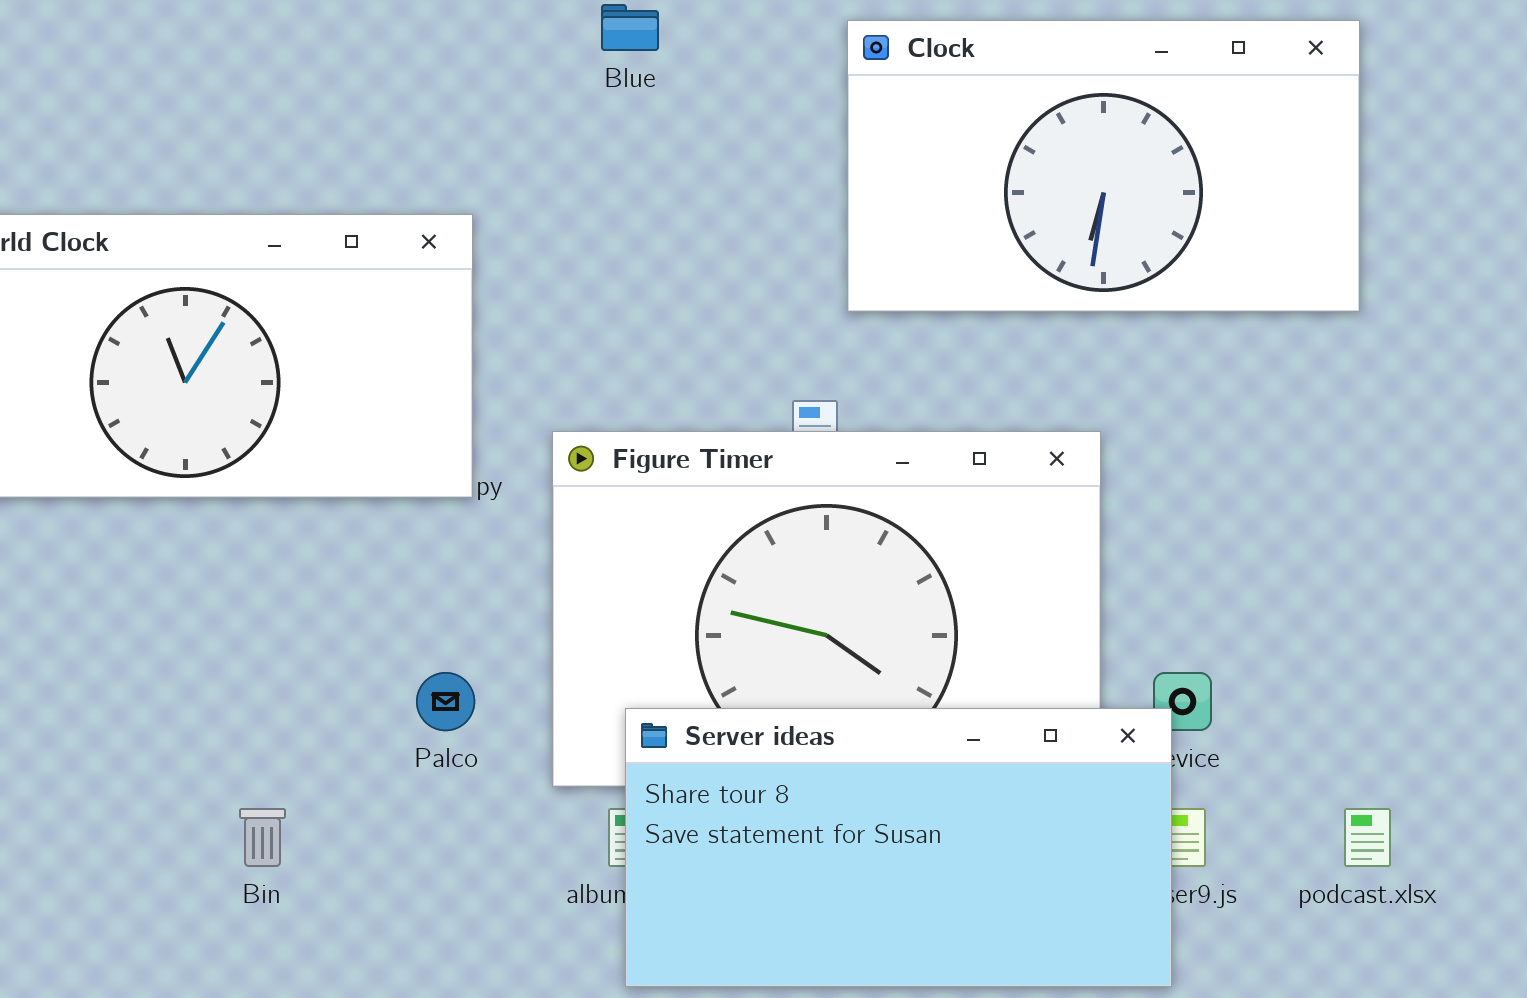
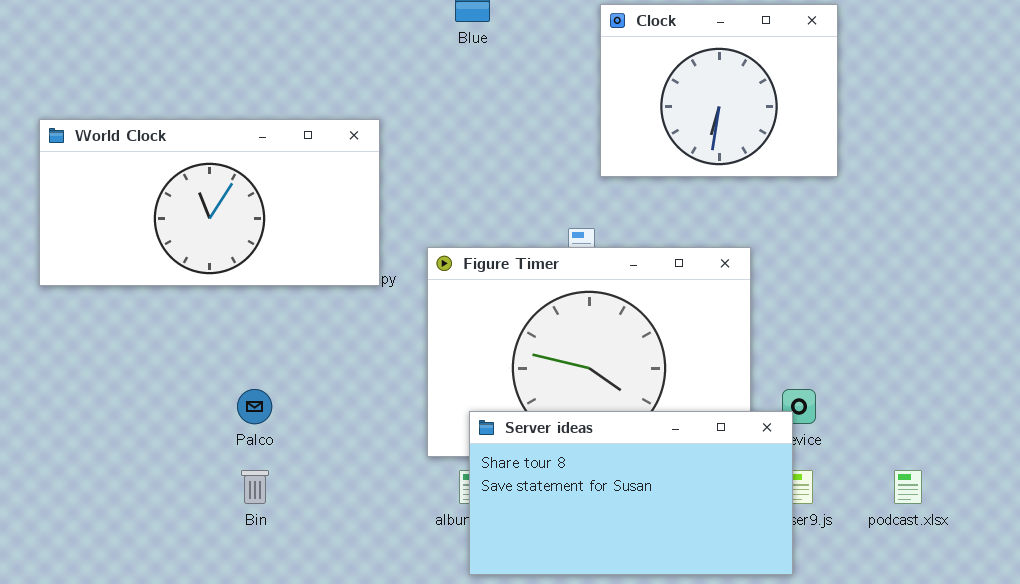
Clock: [847,20,1360,312] -> [600,4,838,177], resized
Palco: [416,672,475,731] -> [237,389,272,424], moved

